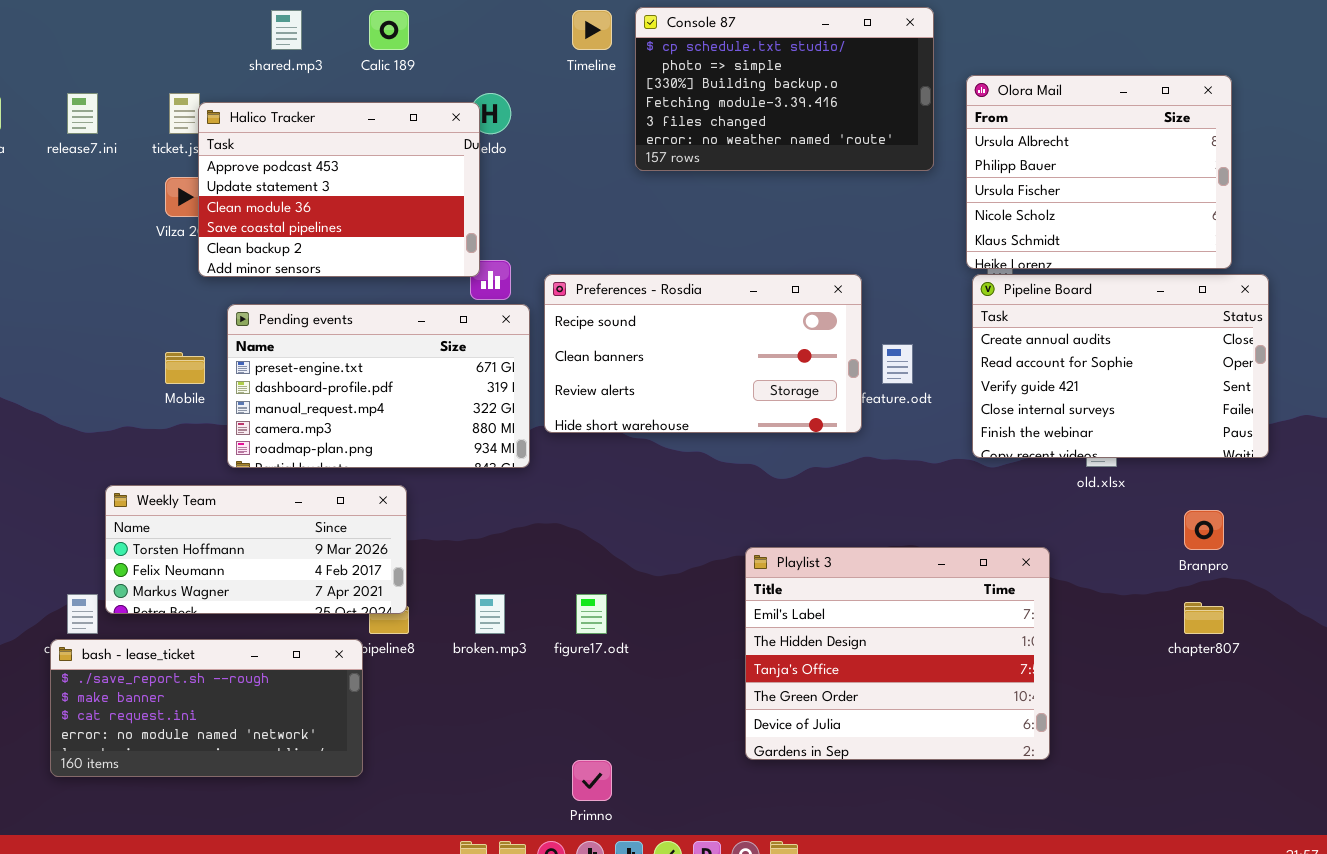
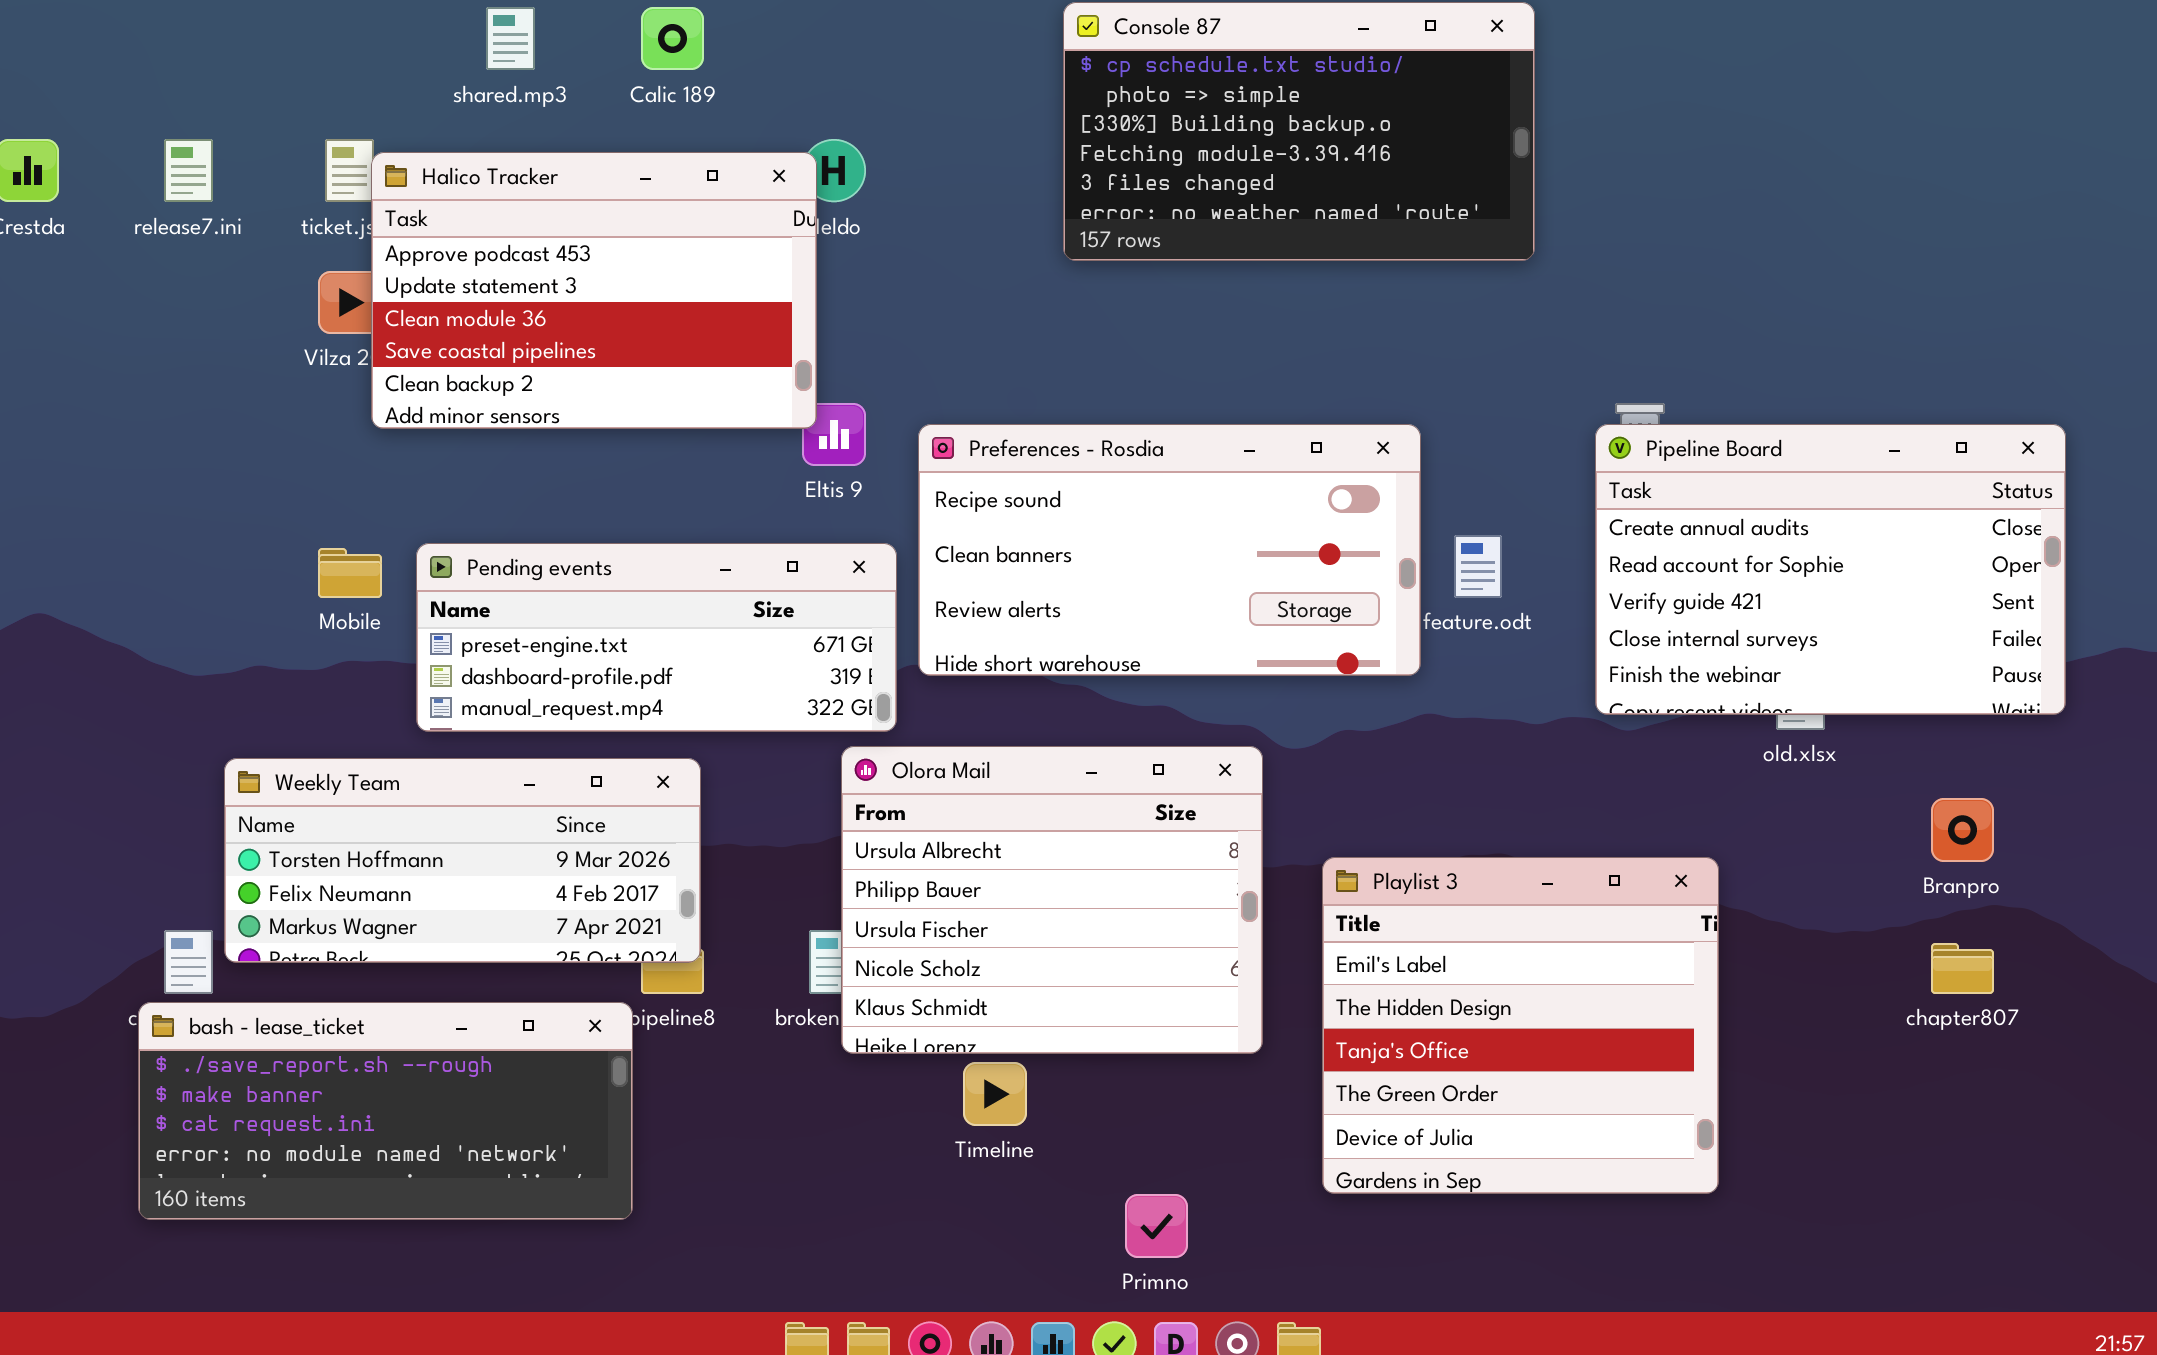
Timeline: [572,10,612,50] -> [963,1062,1027,1126], moved
Olora Mail: [966,75,1232,269] -> [841,746,1263,1054], moved
Pending events: [227,304,530,468] -> [416,543,897,732], resized
Playlist 3: [745,547,1050,760] -> [1322,857,1719,1194], resized
Primno: [572,760,612,801] -> [1125,1194,1188,1258], moved

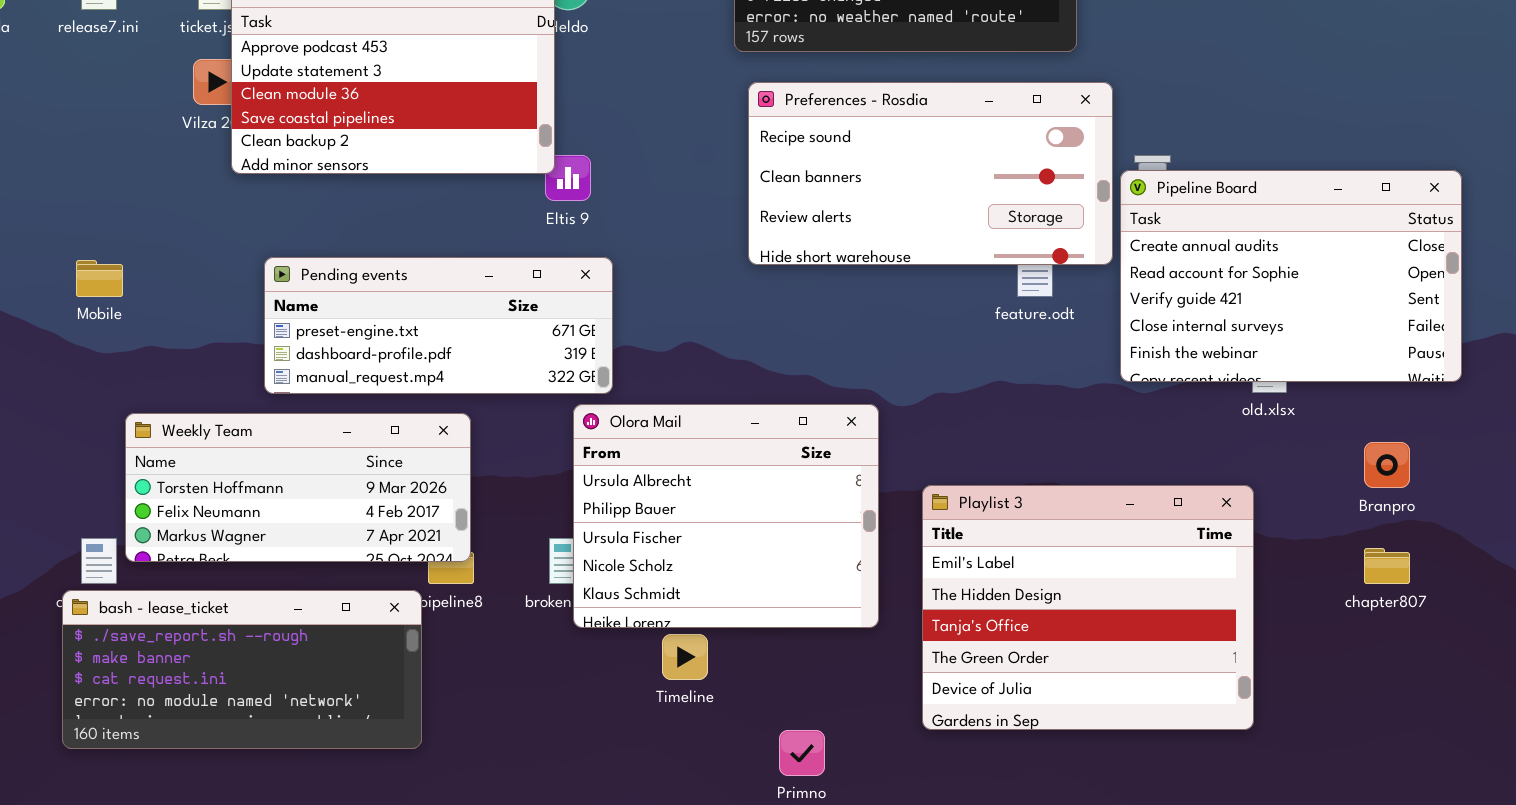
Preferences - Rosdia: [918,424,1421,676] -> [748,82,1113,265], moved
Mobile: [318,548,382,598] -> [76,260,123,297], moved
Playlist 3: [1322,857,1719,1194] -> [922,485,1254,730], resized

